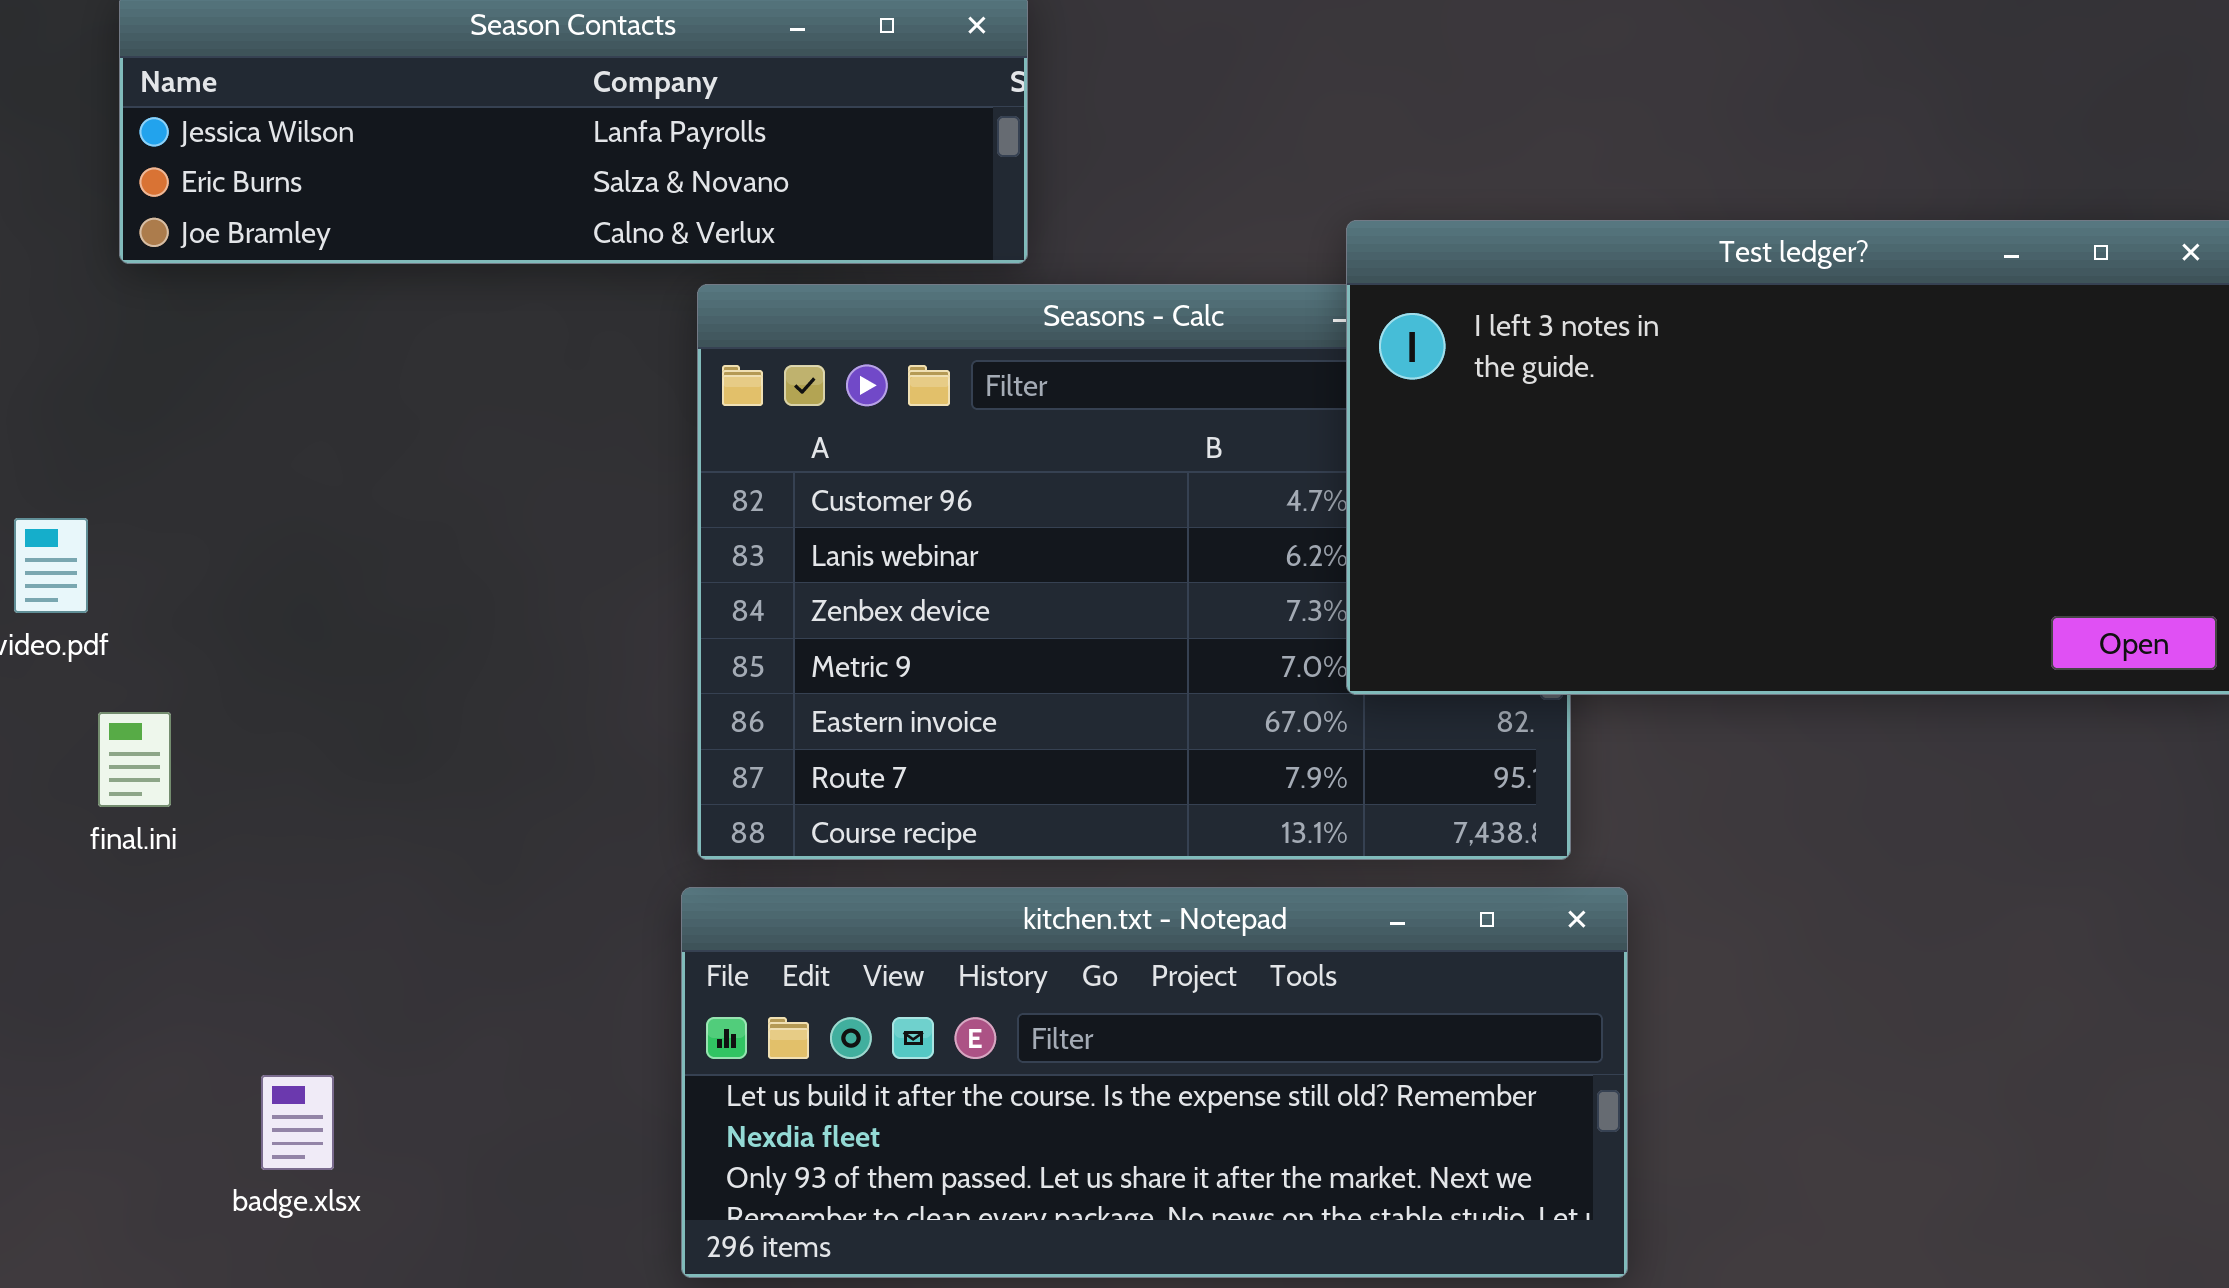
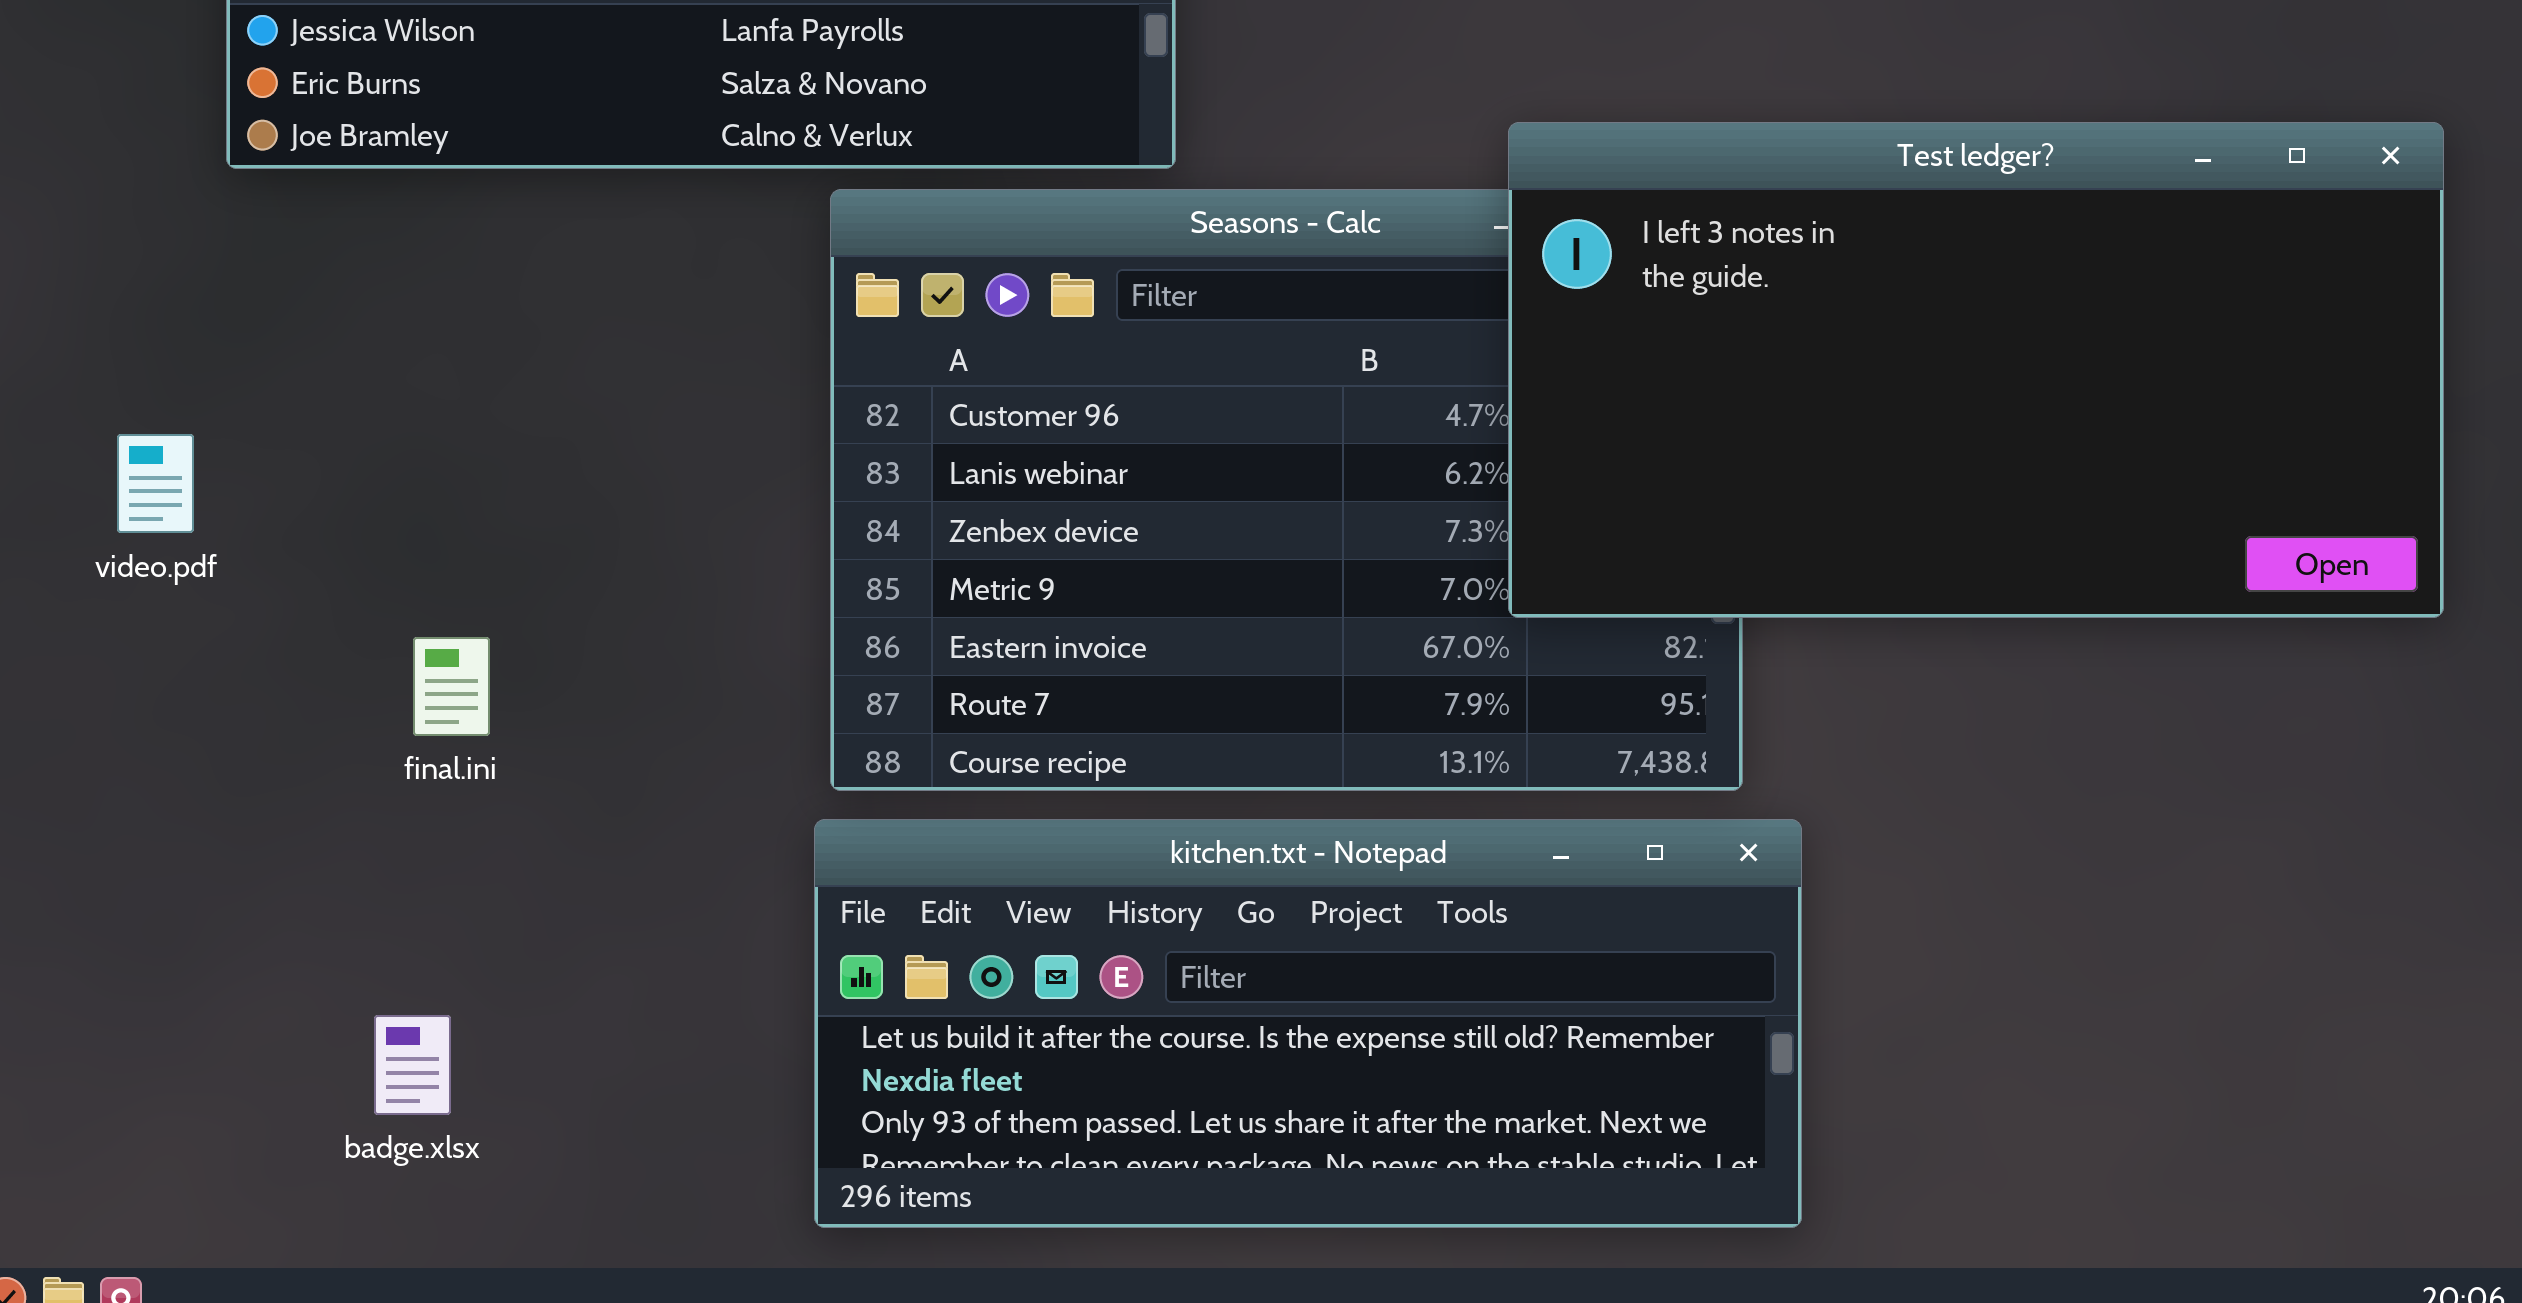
final.ini: [98,712,171,807] -> [413,637,490,736], moved

